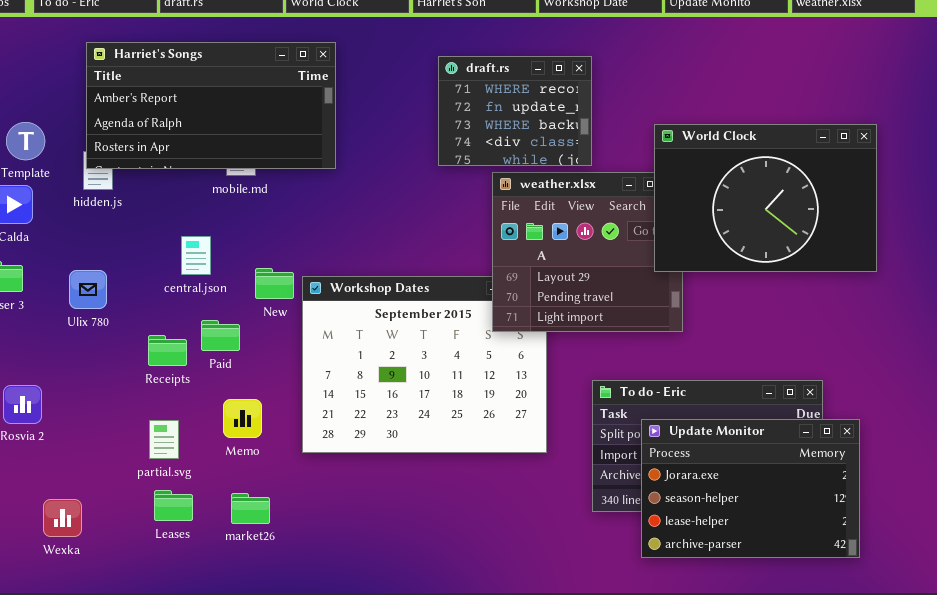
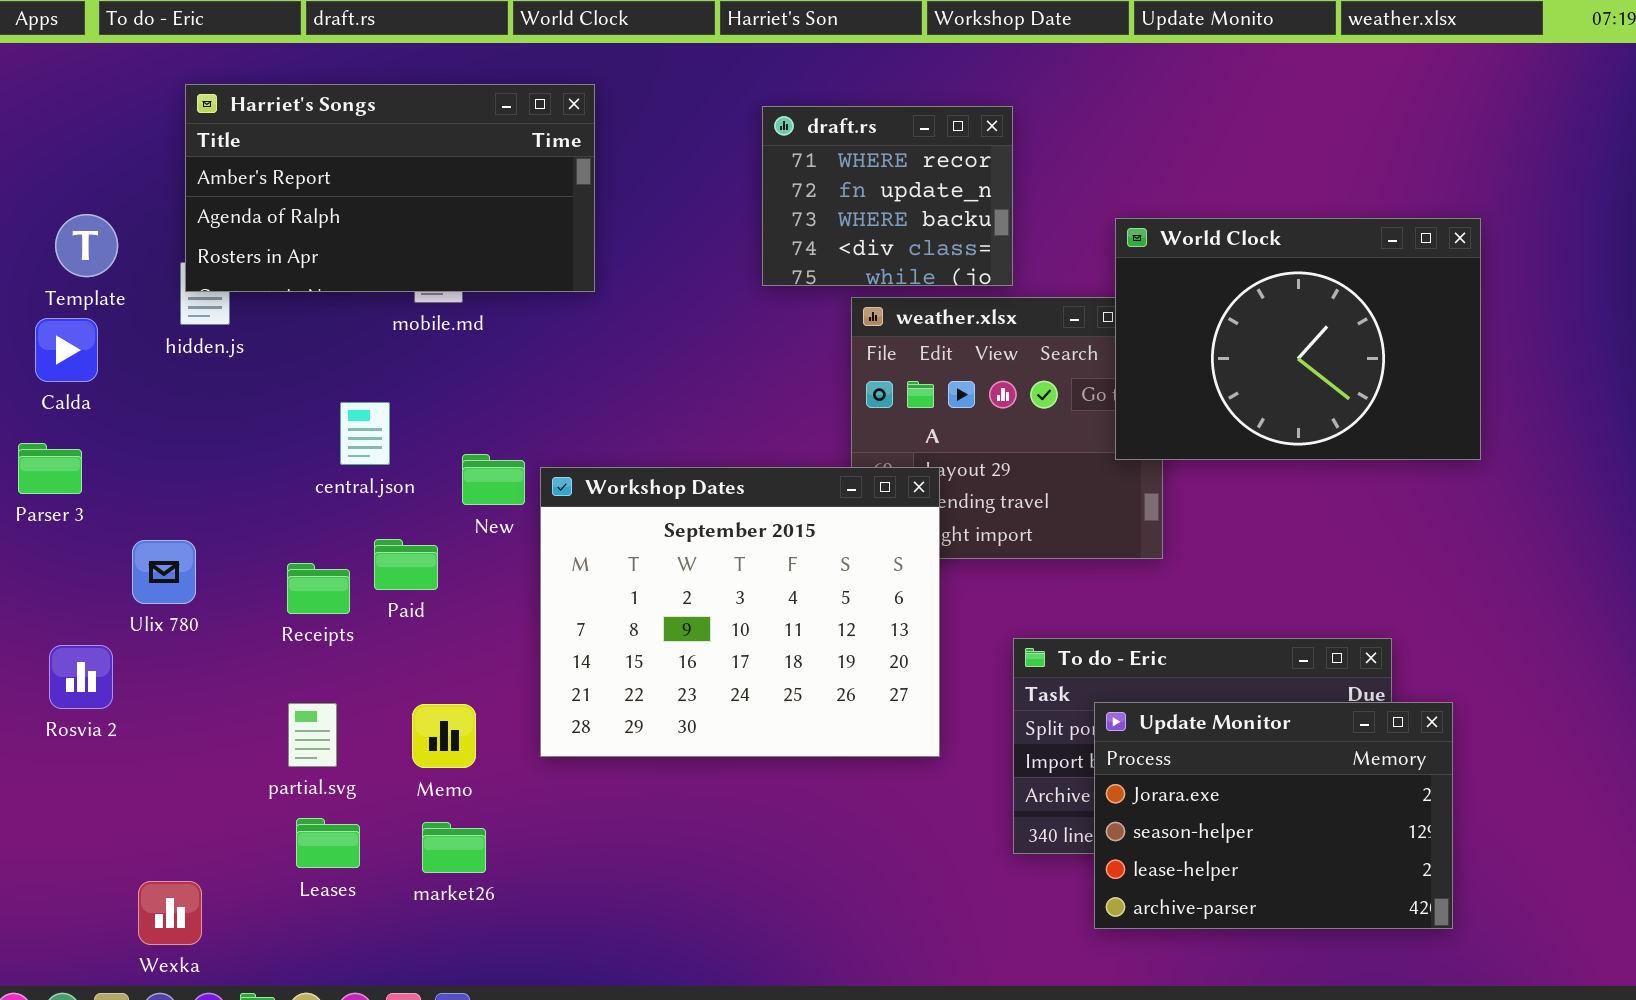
Ulix 780: [69,270,107,309] -> [132,540,196,604], moved
Workshop Dates: [302,276,547,453] -> [540,467,940,757], raised
Memo: [223,399,262,438] -> [412,704,476,768], moved
Wexka: [43,499,82,537] -> [138,881,202,945], moved

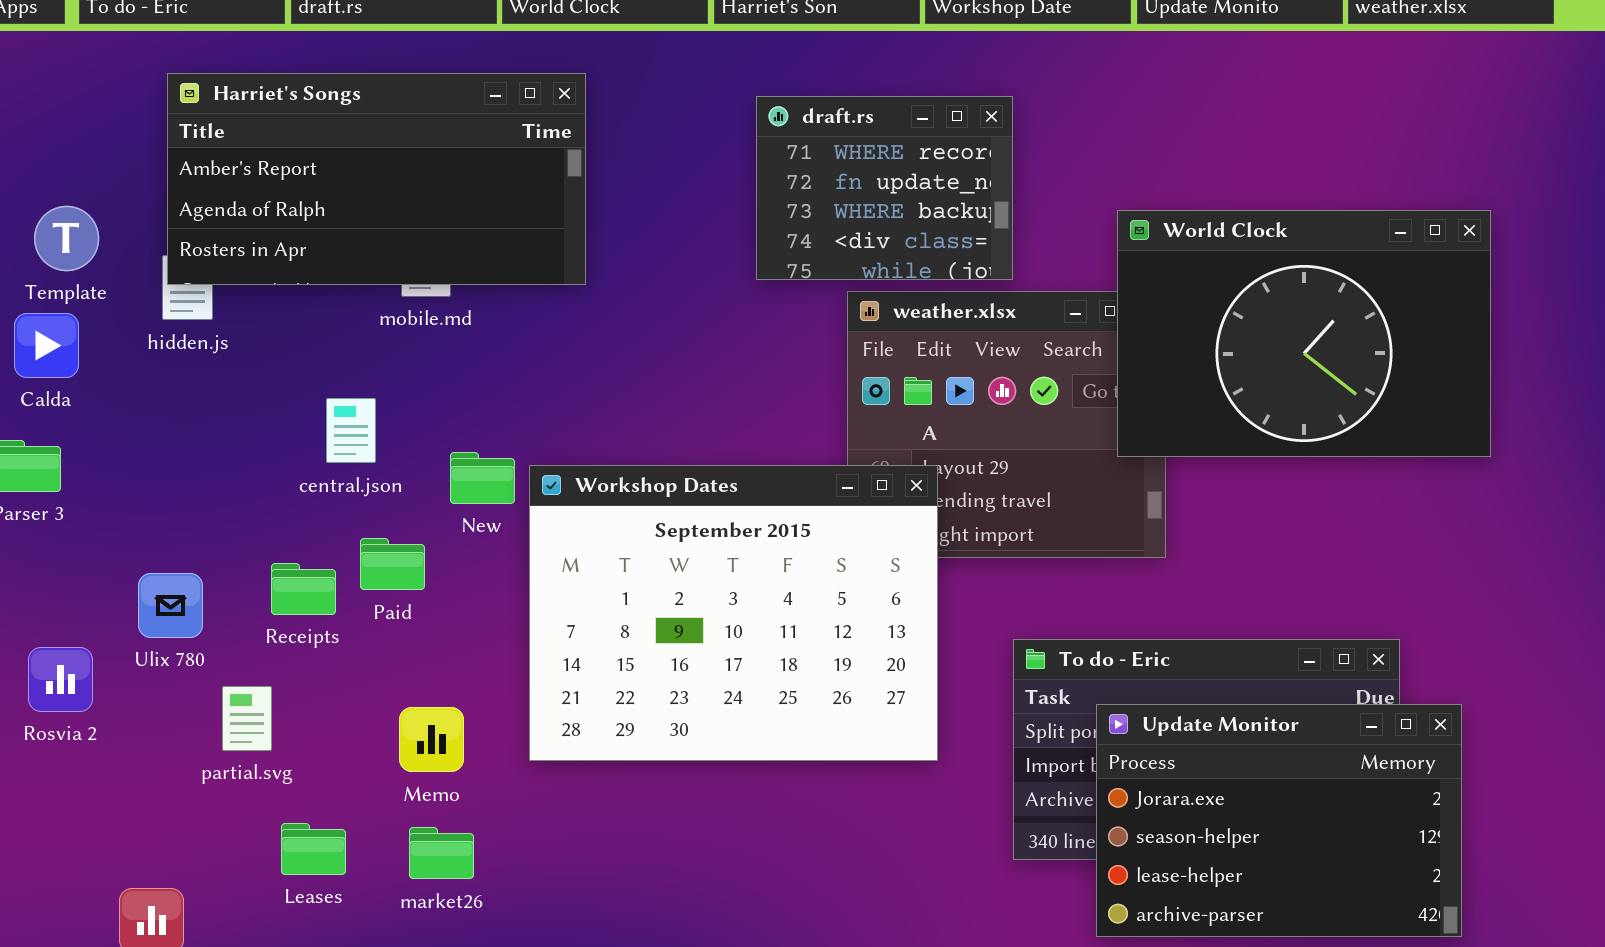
Ulix 780: [132,540,196,604] -> [138,573,203,638], moved
partial.svg: [288,703,337,767] -> [222,686,272,751], moved

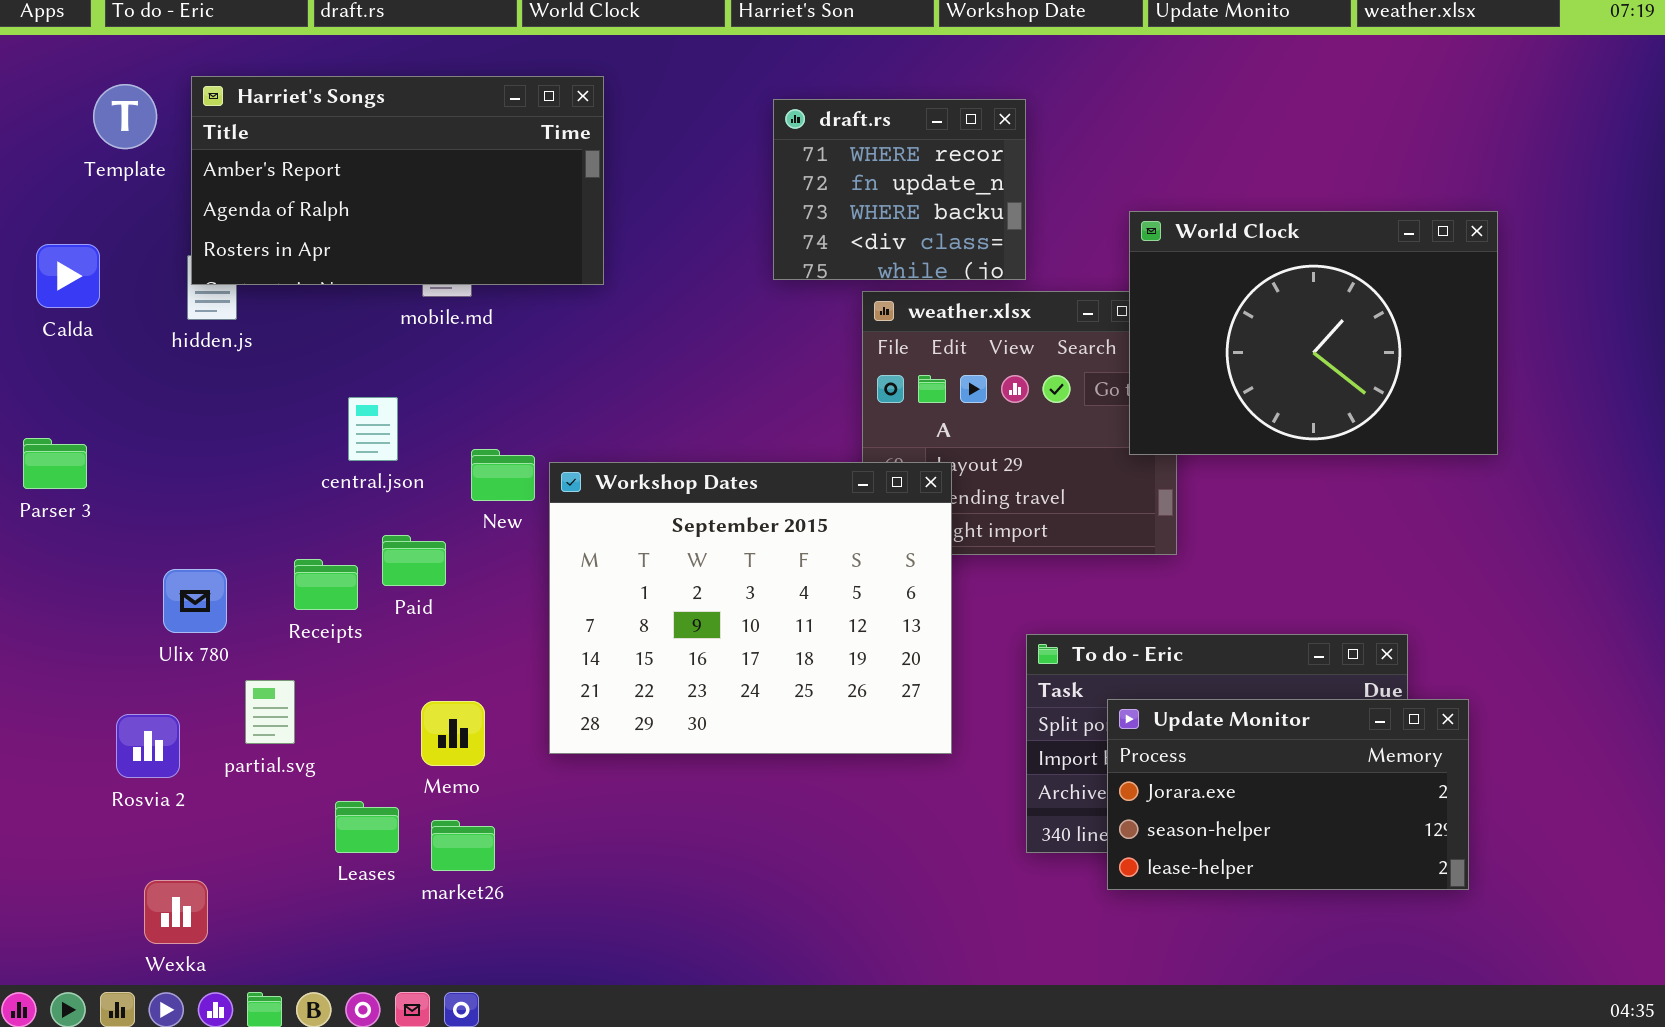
Template: [34,206,99,271] -> [93,84,157,149], moved
Calda: [14,313,79,378] -> [36,244,100,308], moved
Rosvia 2: [28,647,93,712] -> [116,714,180,778], moved
Update Monitor: [1096,704,1462,937] -> [1107,699,1469,890], resized
Leases: [281,823,346,875] -> [335,801,399,853], moved

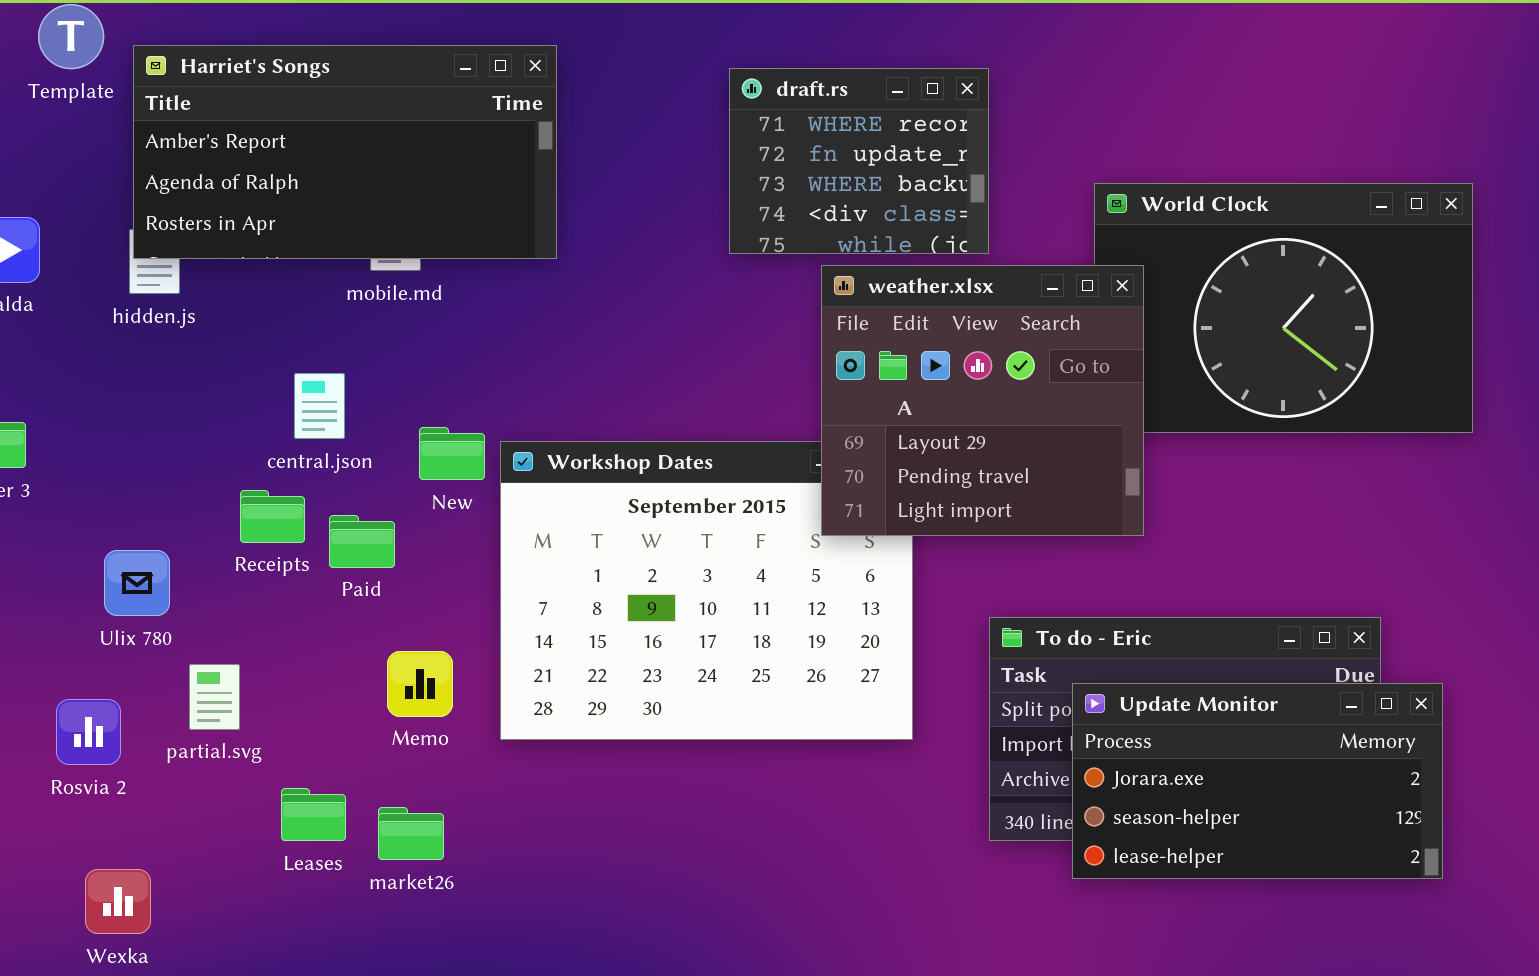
Template: [93,84,157,149] -> [38,4,104,69], moved
weather.xlsx: [862,291,1177,555] -> [821,265,1144,536], raised
Receipts: [294,559,358,610] -> [240,490,305,543], moved
Memo: [421,701,485,766] -> [387,651,453,717], moved

